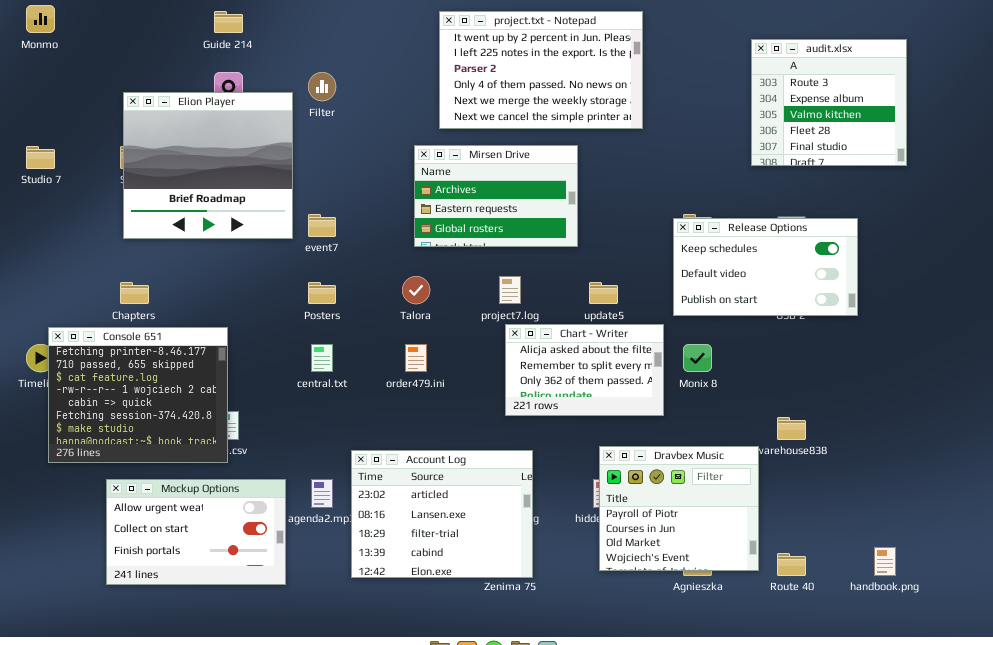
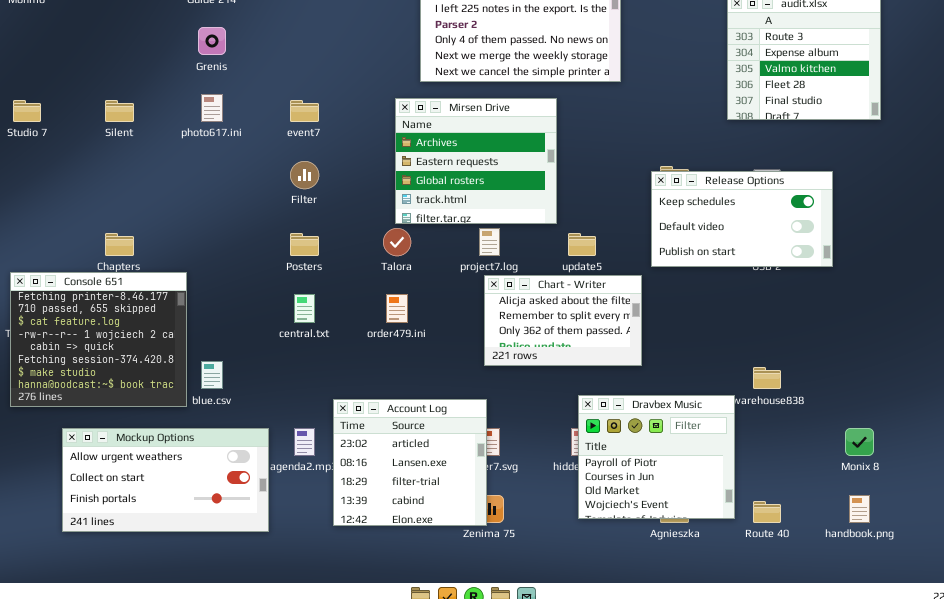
Filter: [308,72,336,101] -> [290,161,319,189], moved
Elion Player: [123,92,293,239] -> none, closed
Mirsen Drive: [414,145,578,247] -> [395,98,557,224], resized
event7: [308,214,336,237] -> [290,100,319,122], moved
Console 651: [48,327,228,463] -> [10,272,187,407], moved
Monix 8: [683,344,712,372] -> [845,428,874,456], moved
Account Log: [351,450,533,578] -> [333,399,487,526], resized
Mockup Options: [106,479,286,585] -> [62,428,269,532], resized

